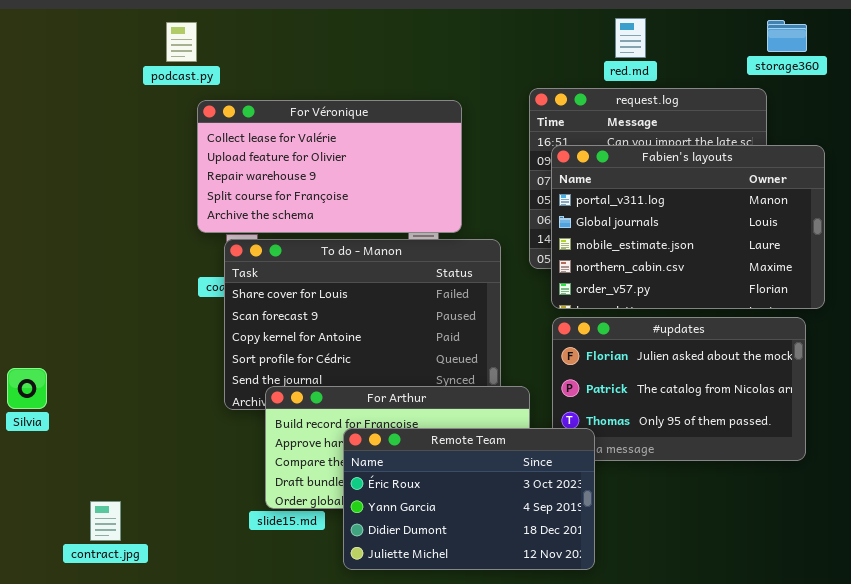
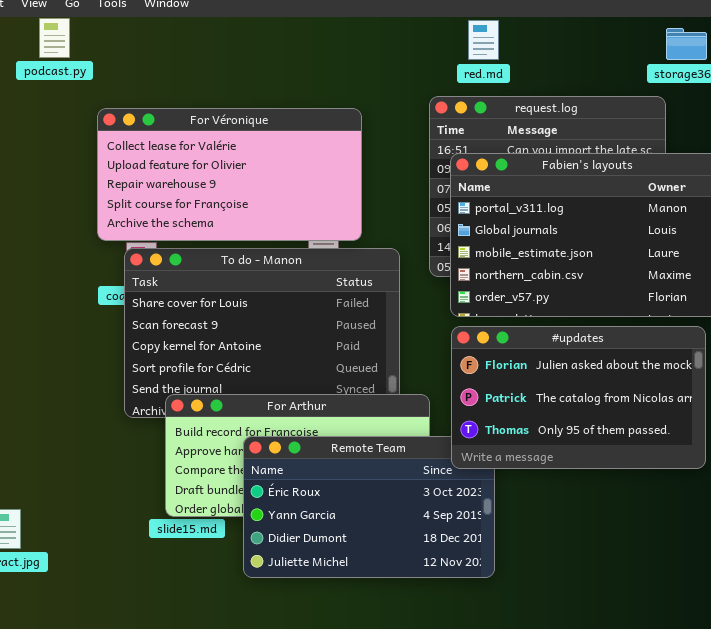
red.md: [615,18,646,58] -> [468,20,499,60], moved
podcast.py: [166,22,197,62] -> [39,18,70,58], moved
#updates: [552,317,806,461] -> [451,326,706,469], raised

